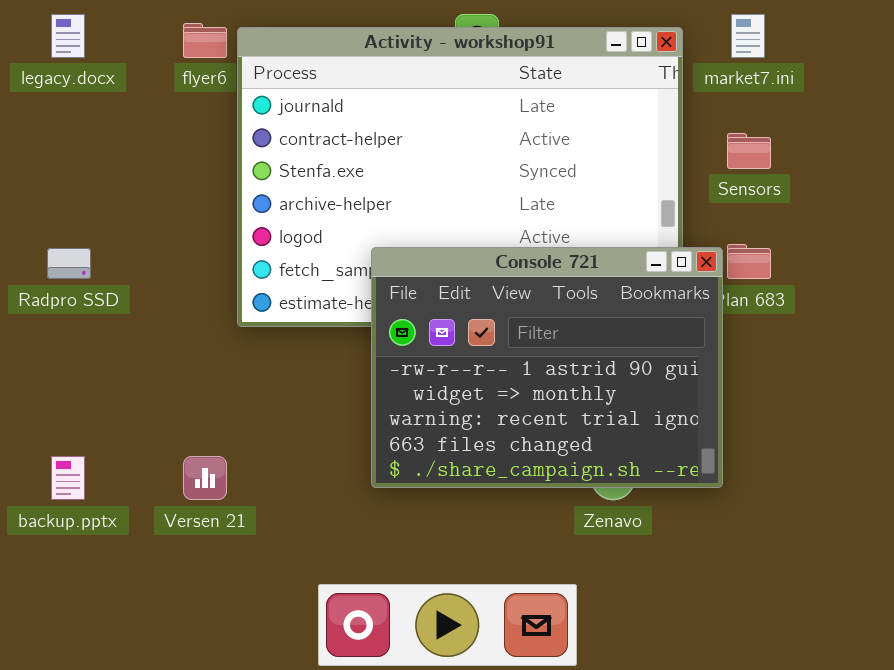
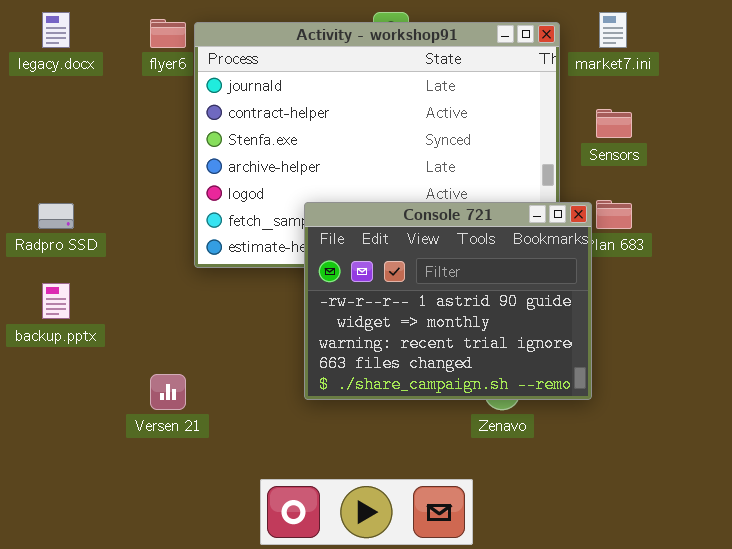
backup.pptx: [51,456,85,500] -> [42,283,70,319], moved

